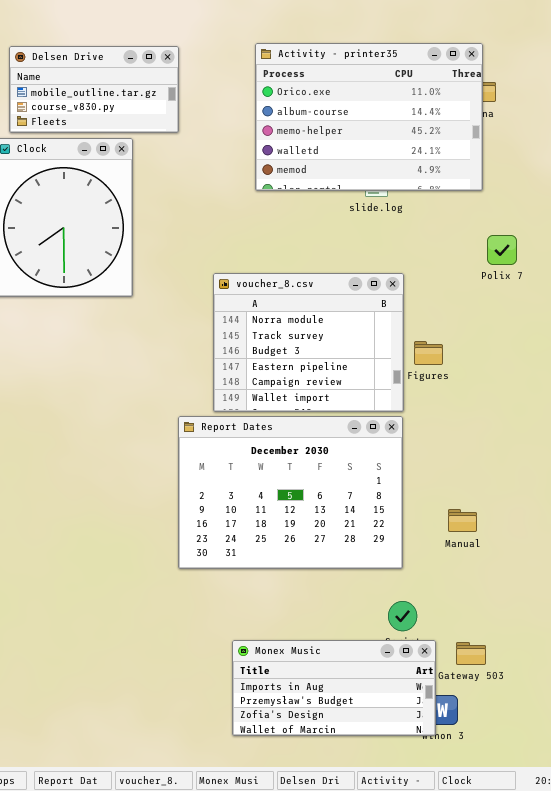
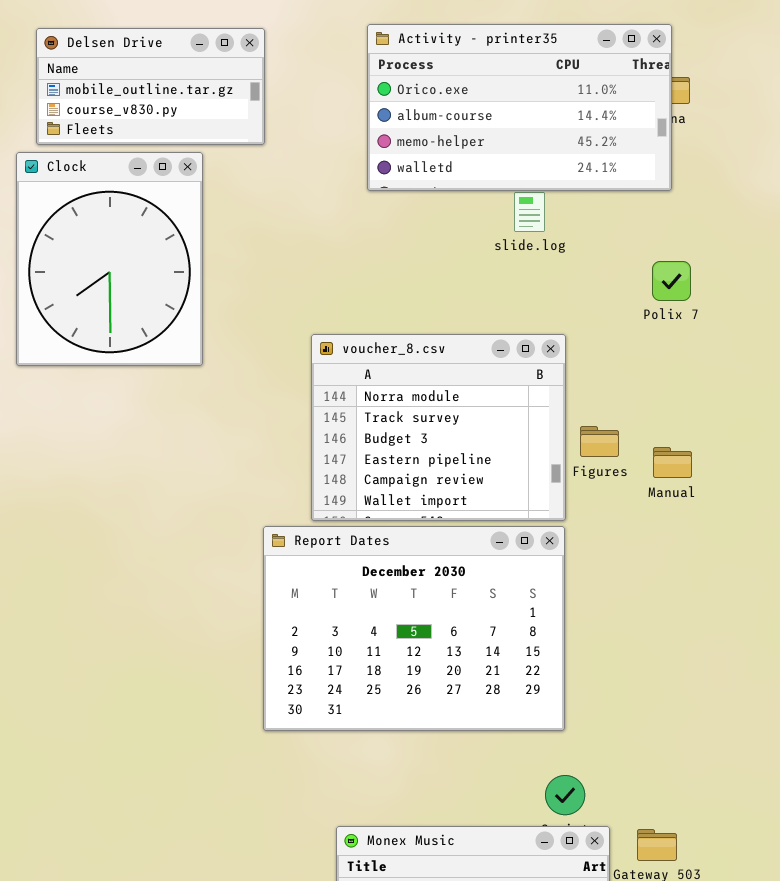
Activity - printer35: [255,43,483,191] -> [367,24,672,191], resized
Polix 7: [487,235,517,265] -> [652,261,691,301], moved
Manual: [448,509,477,532] -> [653,447,692,478], moved

